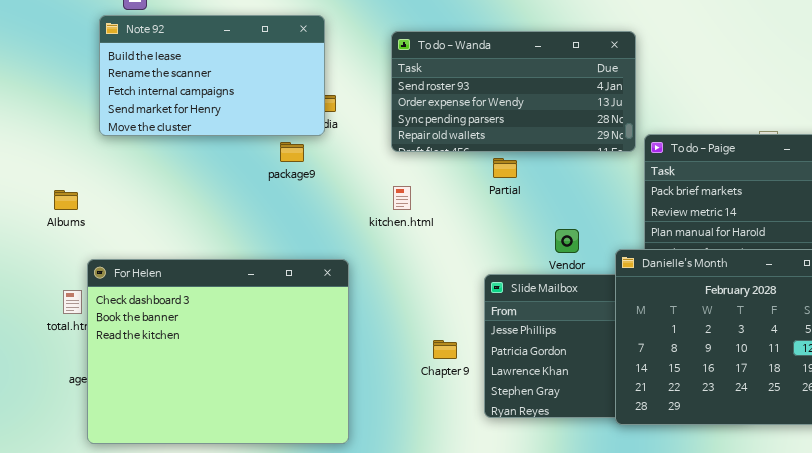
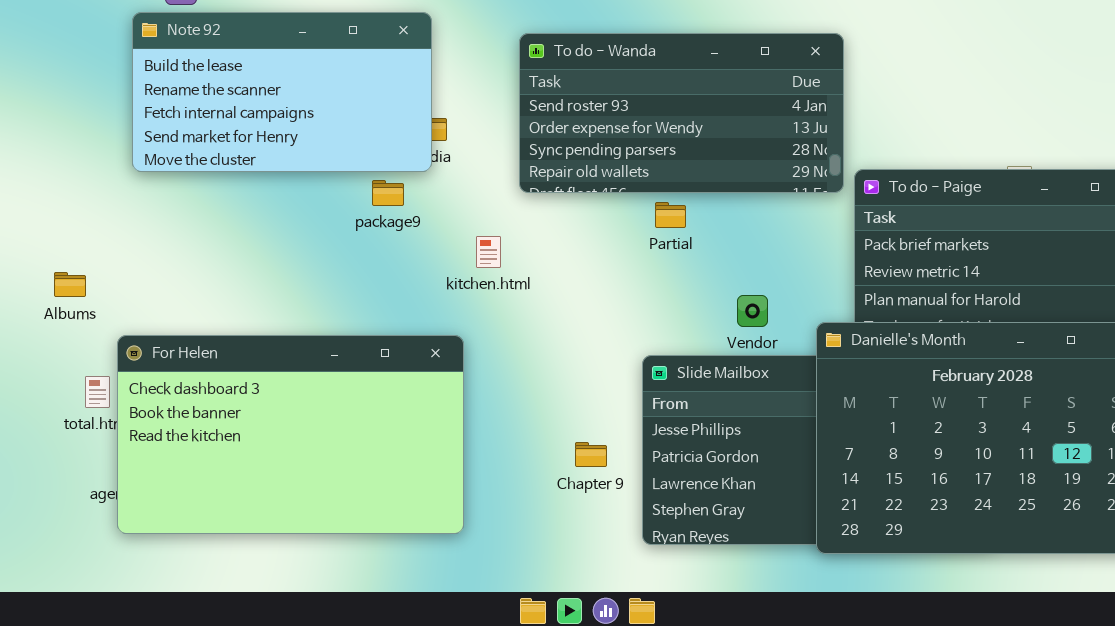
kitchen.html: [393,186,411,210] -> [476,236,501,268], moved
Albums: [54,190,78,210] -> [54,272,86,297], moved
For Helen: [87,259,349,444] -> [117,335,464,534], resized

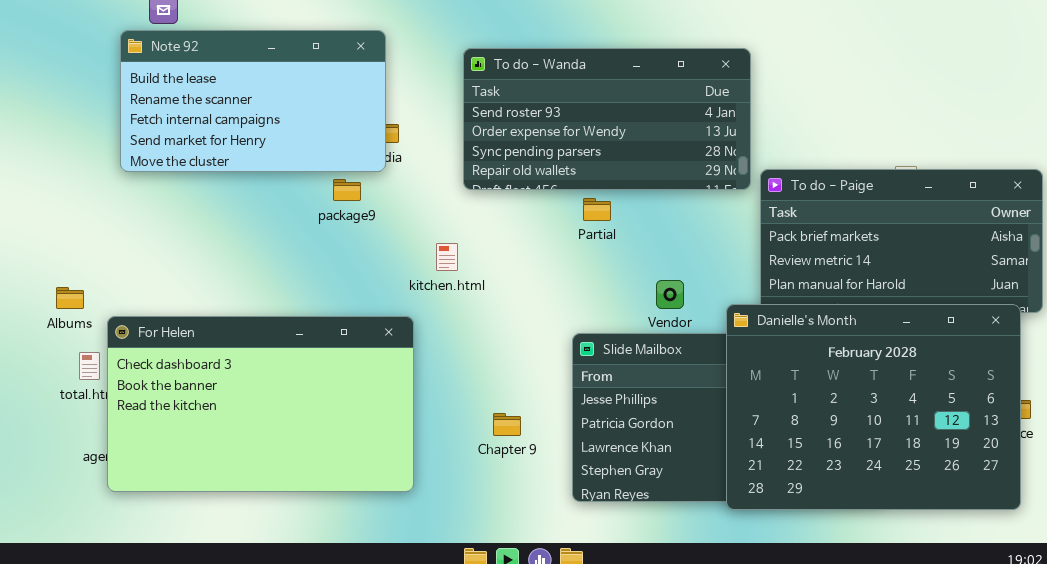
kitchen.html: [476,236,501,268] -> [436,243,458,271], moved
Albums: [54,272,86,297] -> [56,287,84,309], moved
Chapter 9: [575,442,607,467] -> [493,413,521,436], moved

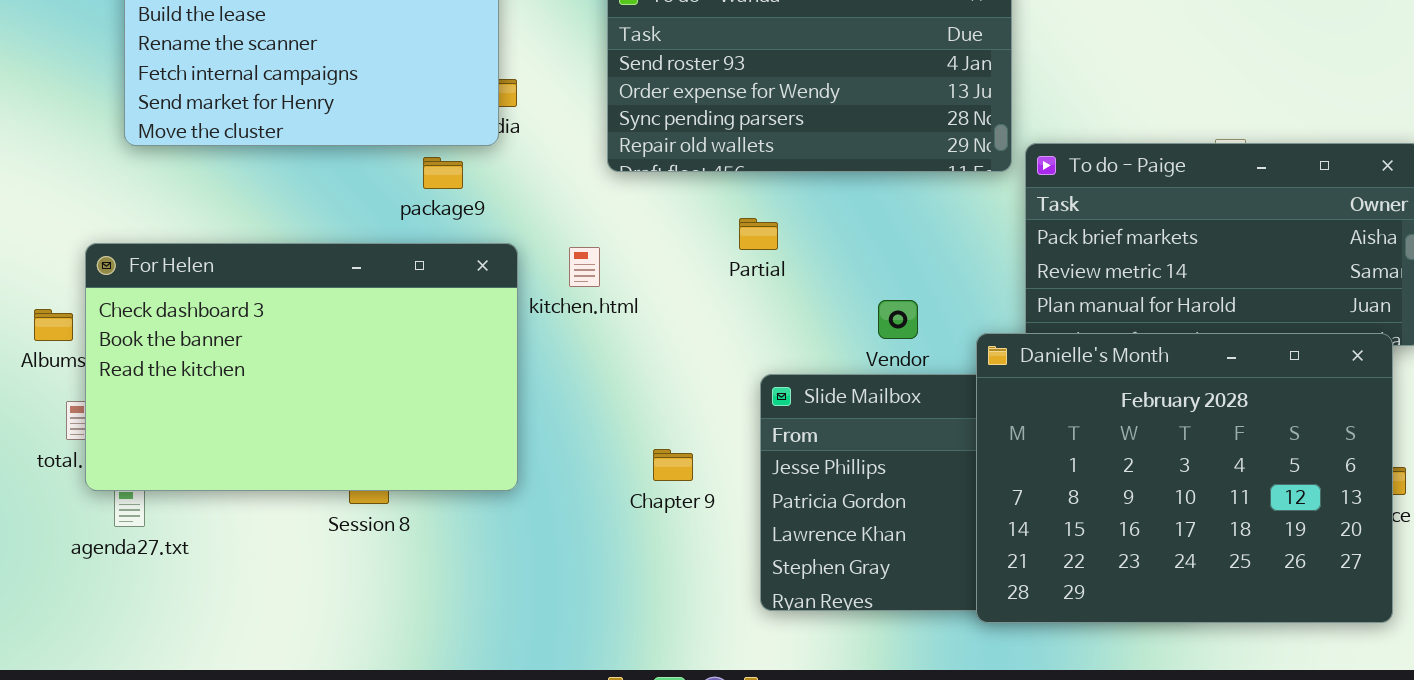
Partial: [583,198,611,221] -> [739,218,778,250], moved
For Helen: [107,316,414,492] -> [85,243,518,491], moved
Chapter 9: [493,413,521,436] -> [653,449,693,481], moved

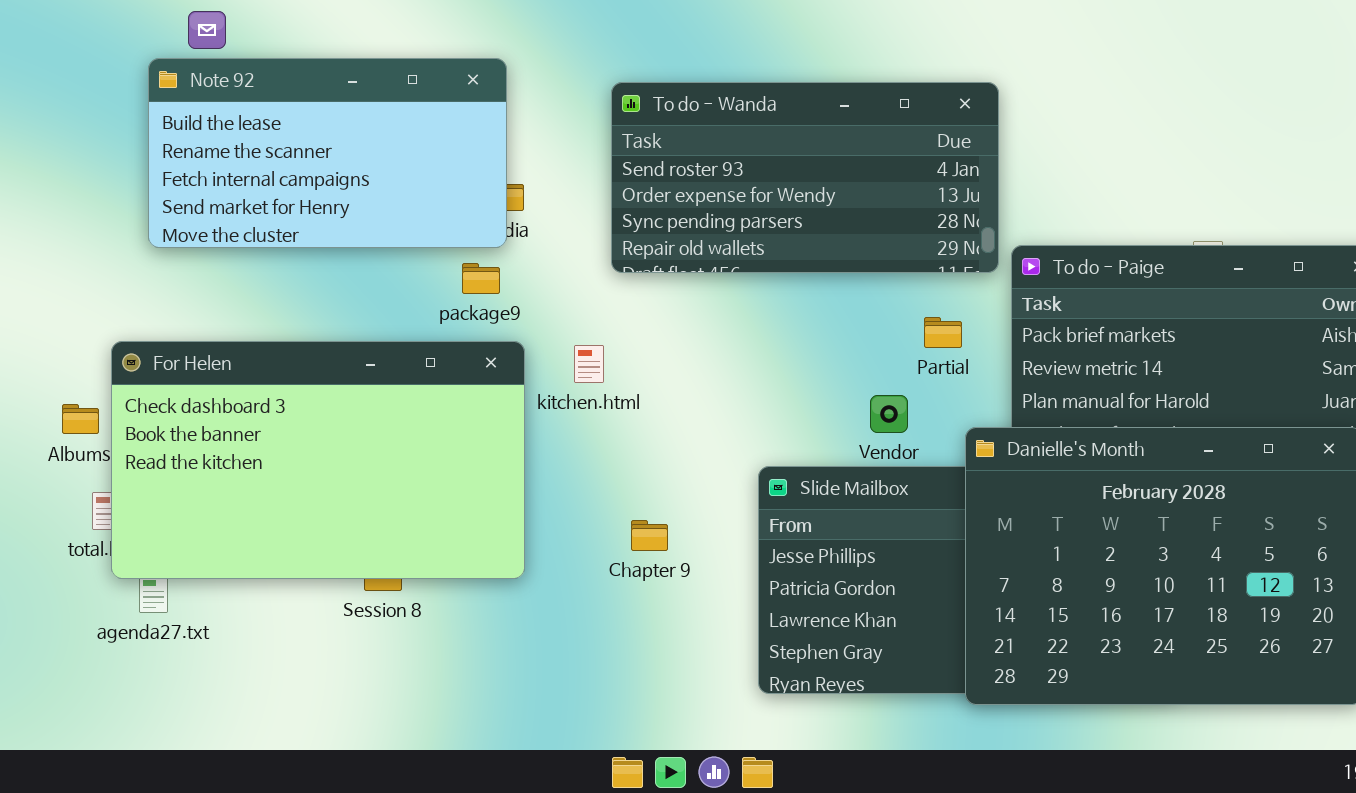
package9: [423,157,463,189] -> [462,263,500,294], moved
Partial: [739,218,778,250] -> [924,317,962,348], moved
Chapter 9: [653,449,693,481] -> [631,520,668,551], moved

